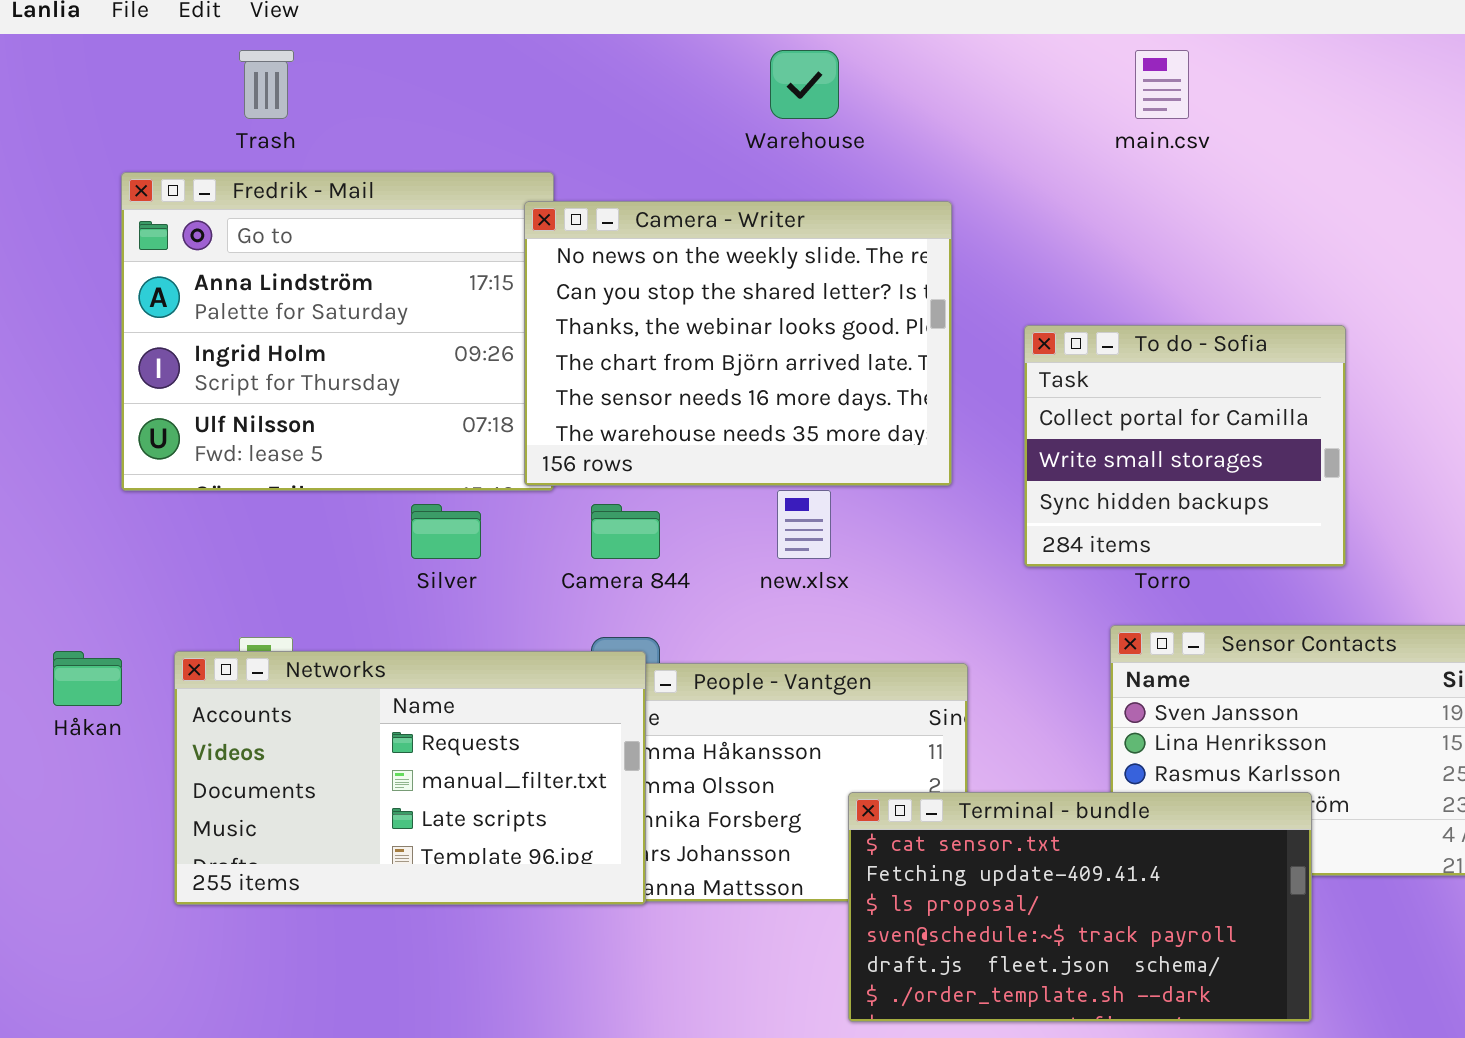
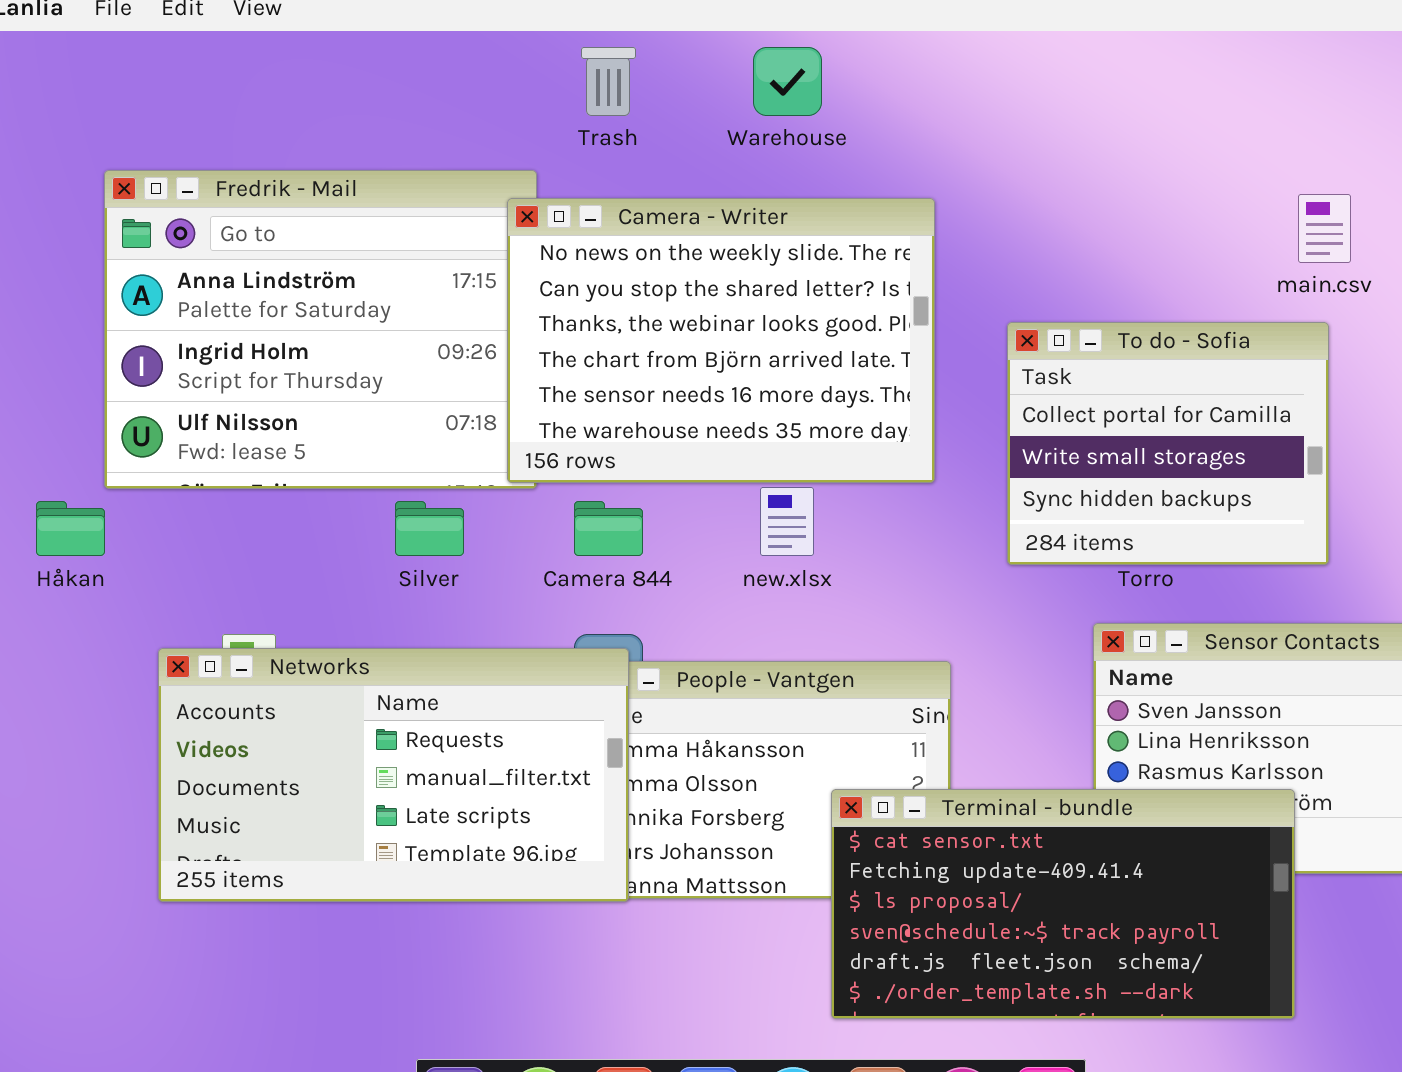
Trash: [239,50,294,119] -> [581,47,636,116], moved
main.csv: [1135,50,1189,119] -> [1298,194,1351,263], moved
Håkan: [53,651,122,706] -> [36,501,105,556], moved

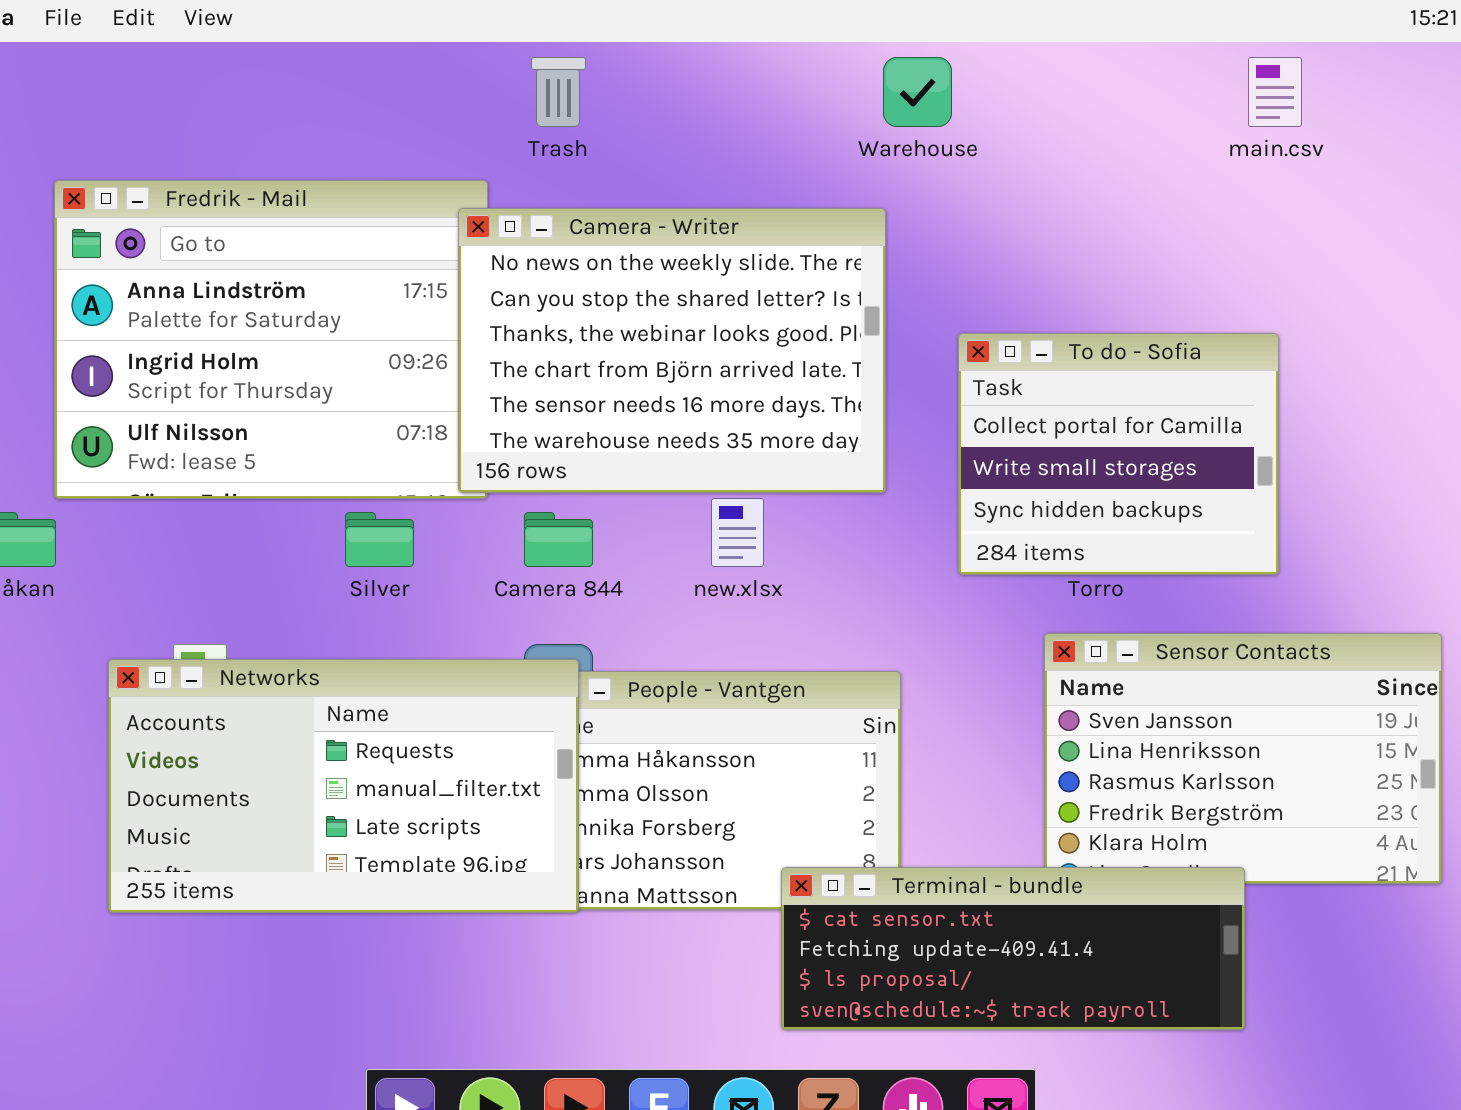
Warehouse: [753,47,822,116] -> [883,57,952,127], moved
main.csv: [1298,194,1351,263] -> [1248,57,1302,127], moved
Terminal - bundle: [831,789,1295,1019] -> [781,867,1245,1030], resized

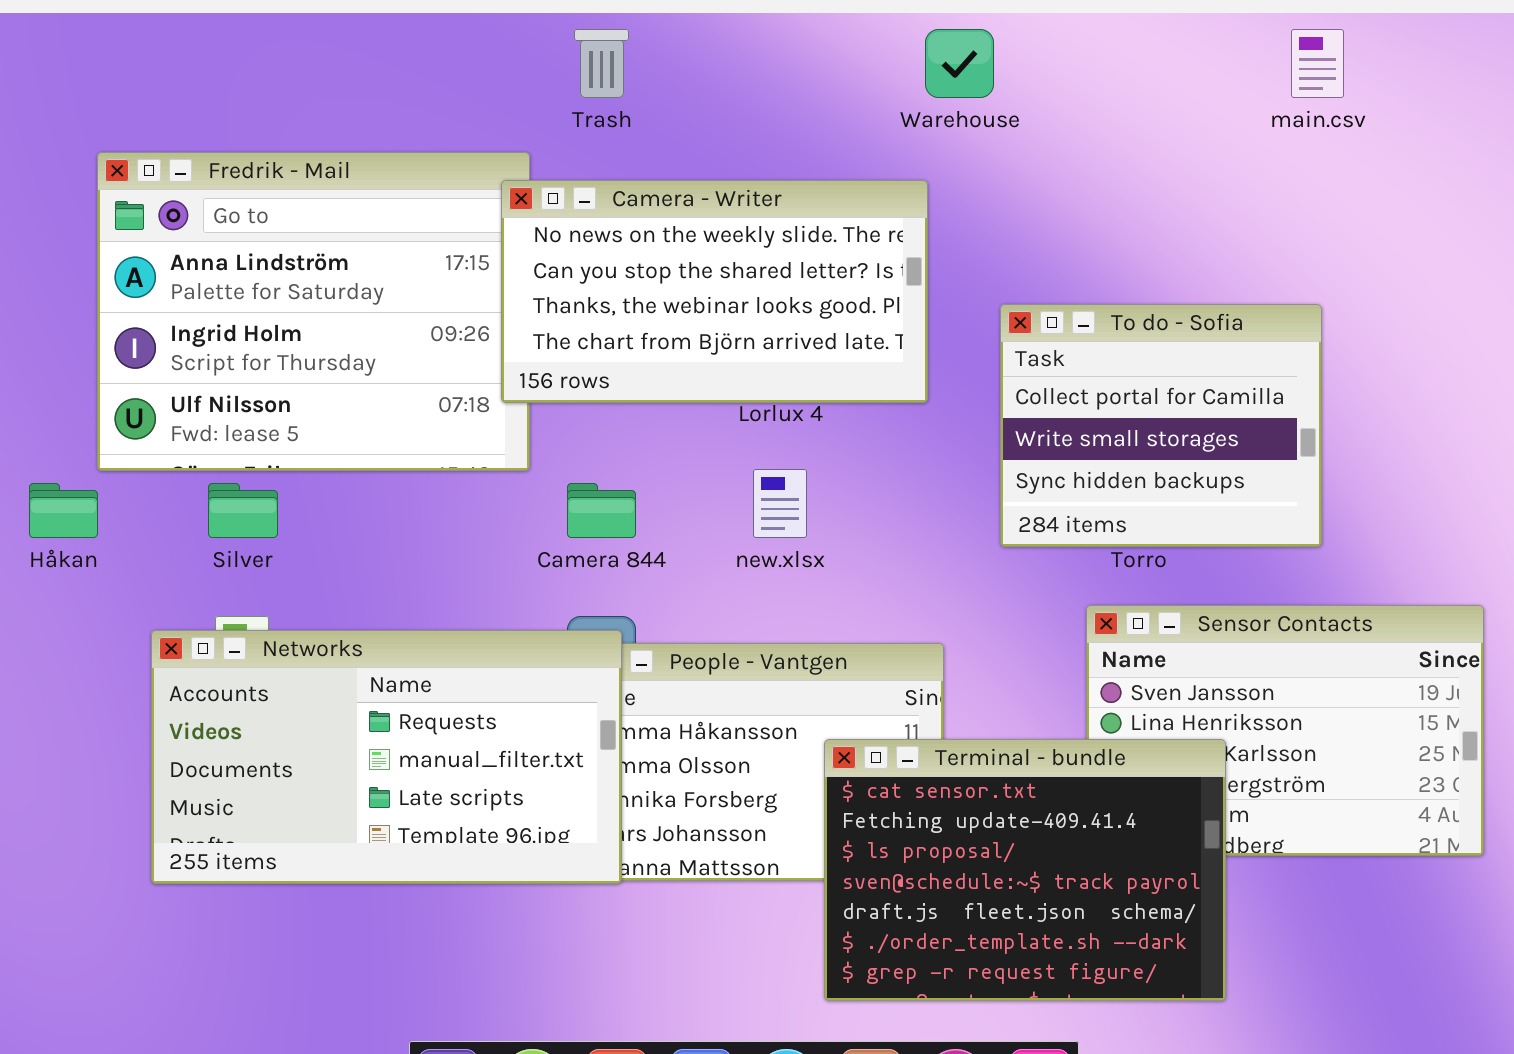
Camera - Writer: [458,208,886,493] -> [501,180,928,403], resized
Silver: [345,512,414,567] -> [208,483,278,538], moved
Terminal - bundle: [781,867,1245,1030] -> [824,739,1226,1001], resized

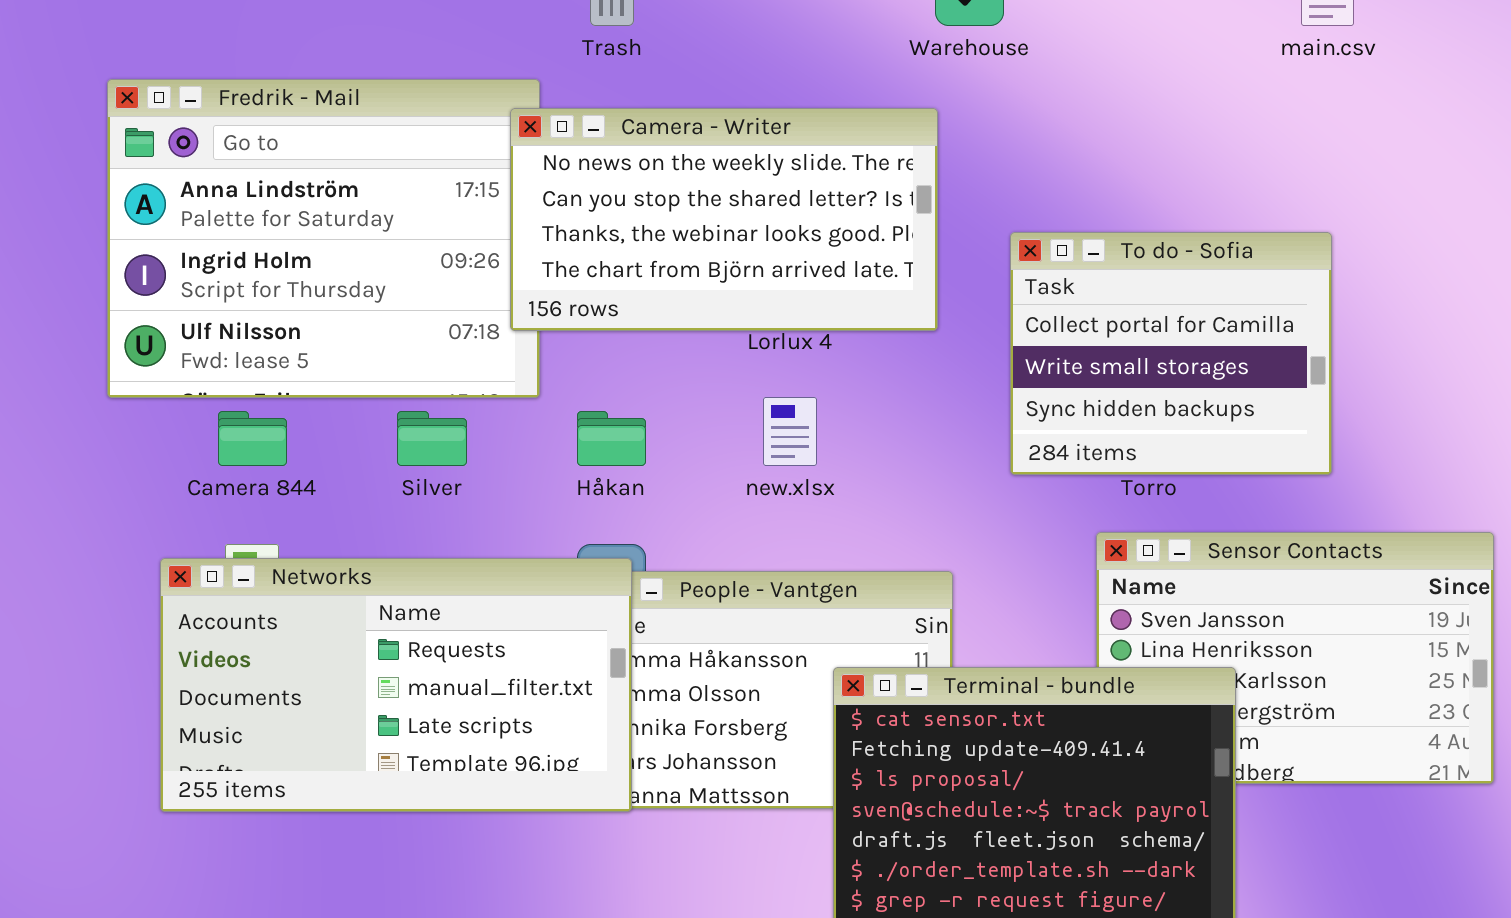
Håkan: [29,483,98,538] -> [577,411,646,466], moved
Silver: [208,483,278,538] -> [397,411,467,466], moved
Camera 844: [567,483,636,538] -> [218,411,287,466], moved

